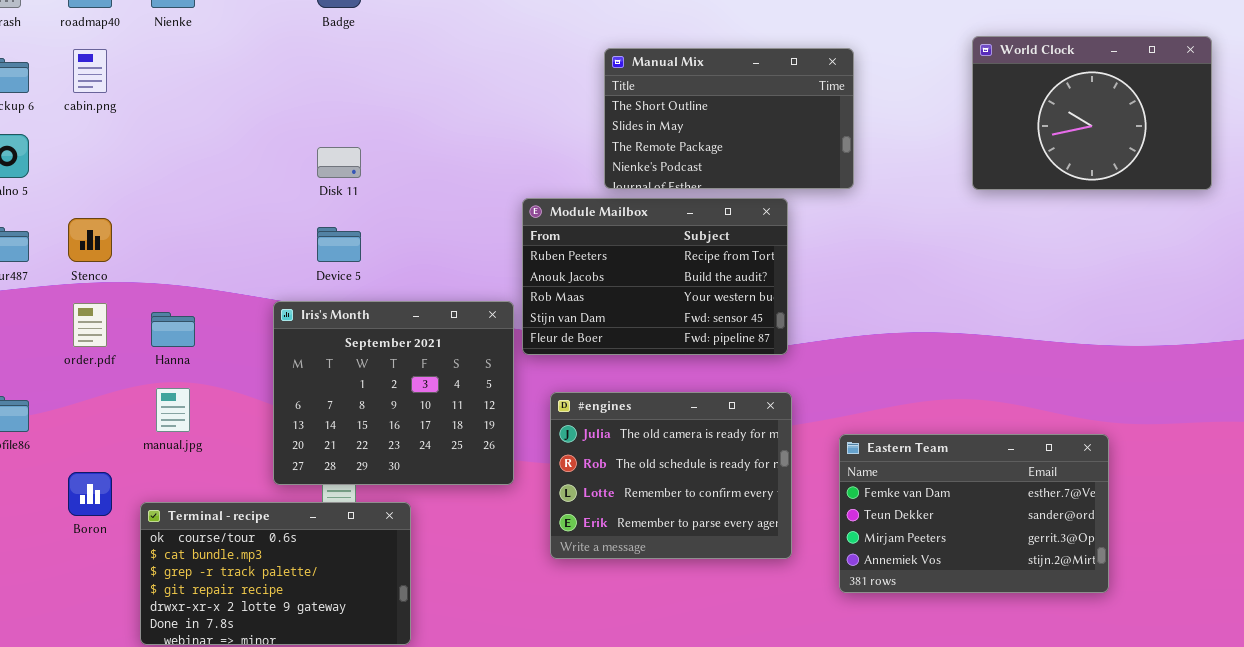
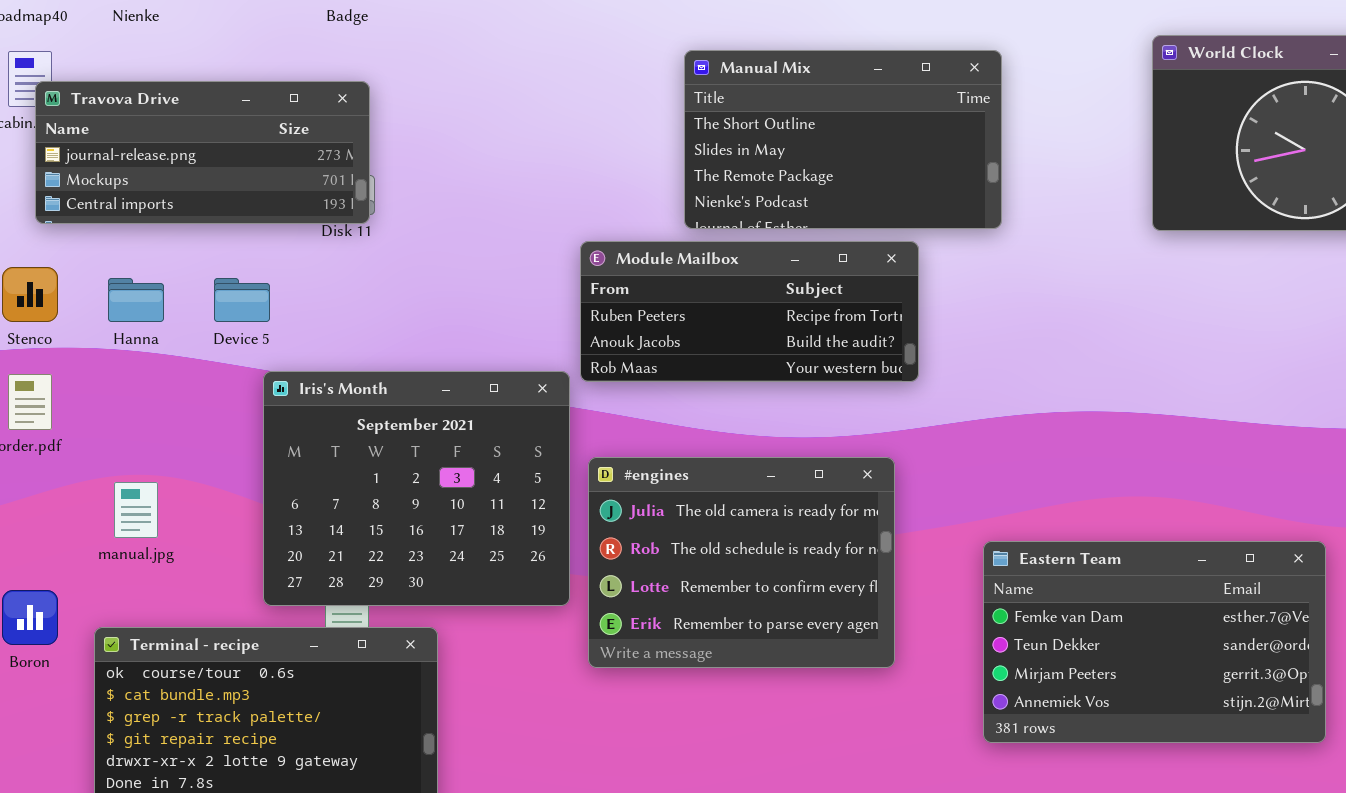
Travova Drive: none -> [35,81,370,224], opened
Module Mailbox: [522,198,788,355] -> [580,241,919,382], resized
Device 5: [317,227,361,262] -> [214,278,270,322], moved
Hanna: [151,312,195,347] -> [108,278,164,322], moved
#engines: [550,392,792,559] -> [588,457,895,668], moved

